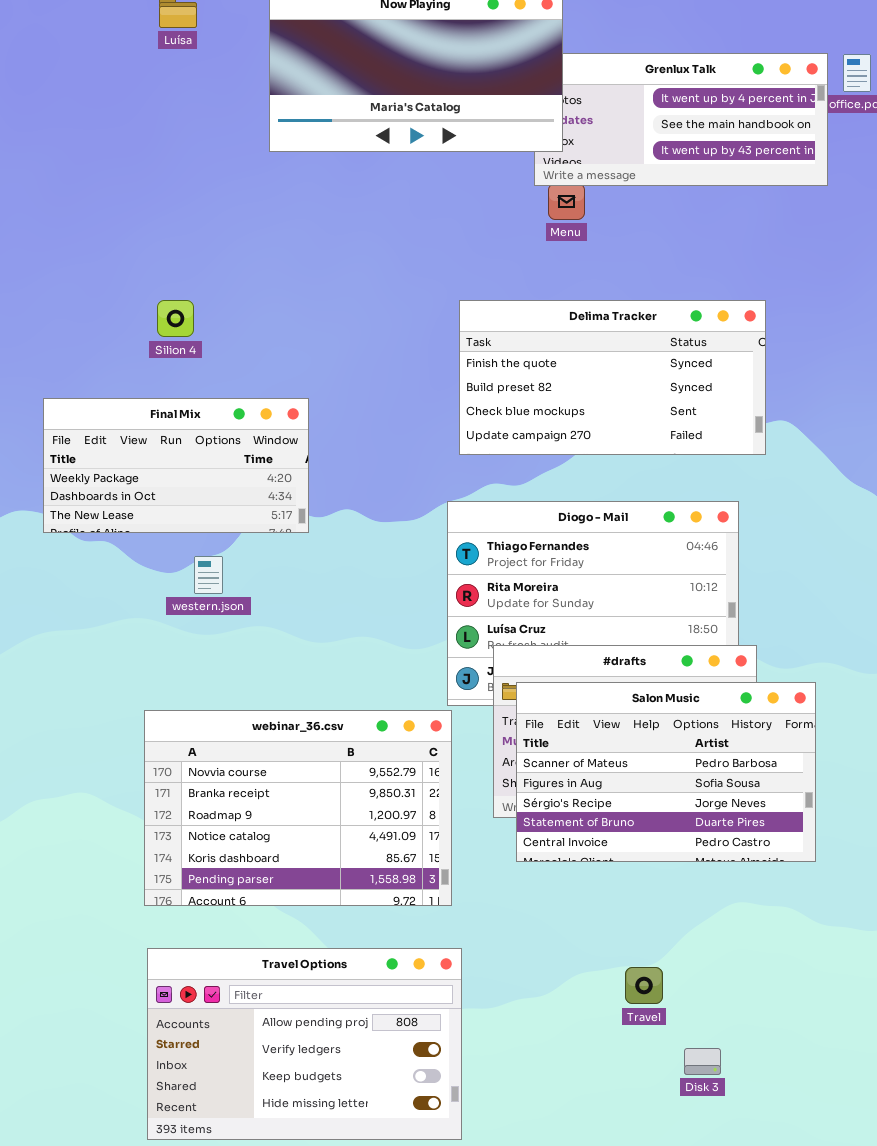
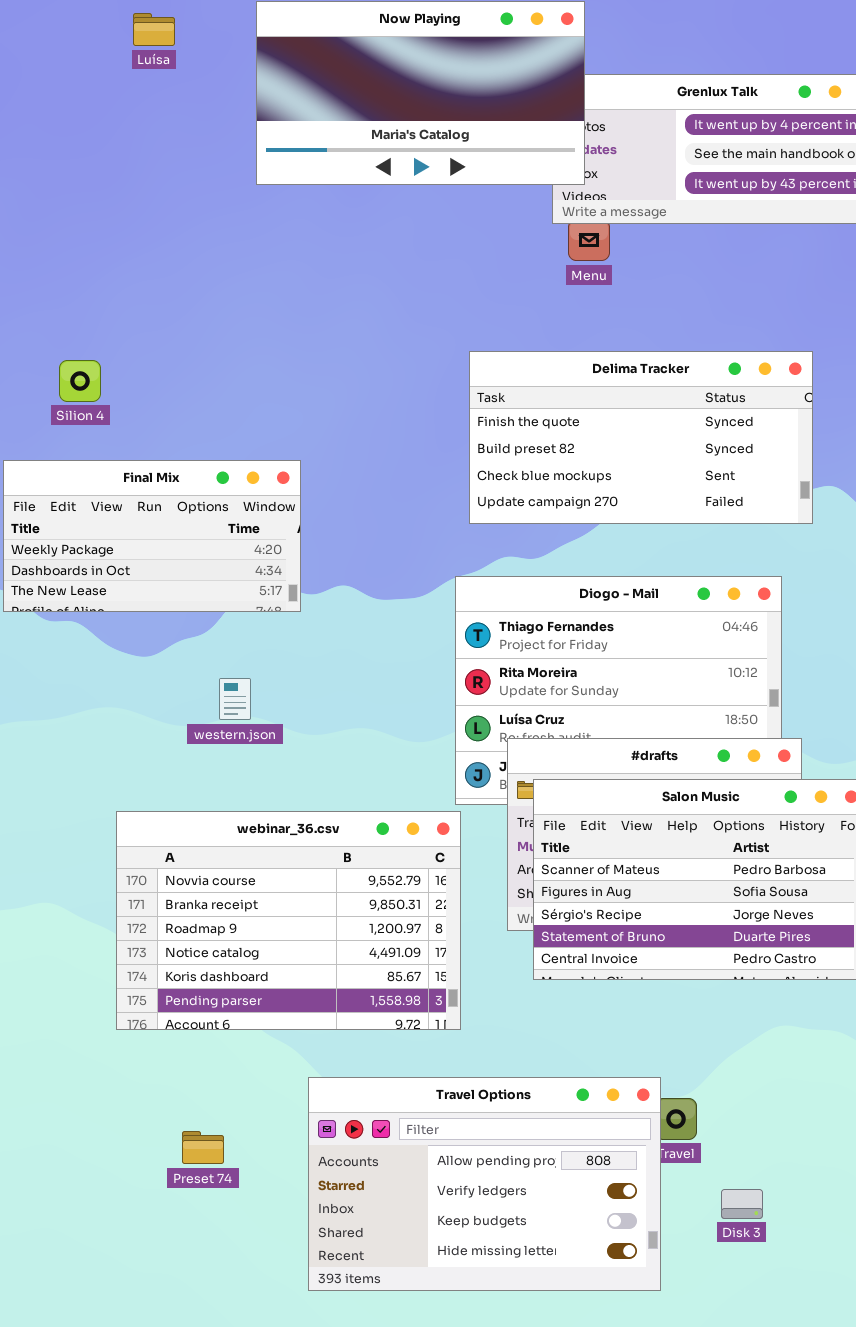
Silion 4: [157,300,194,337] -> [59,360,101,402], moved
western.json: [194,556,223,594] -> [219,678,251,720], moved
Travel Options: [147,948,462,1140] -> [308,1077,661,1291], moved

